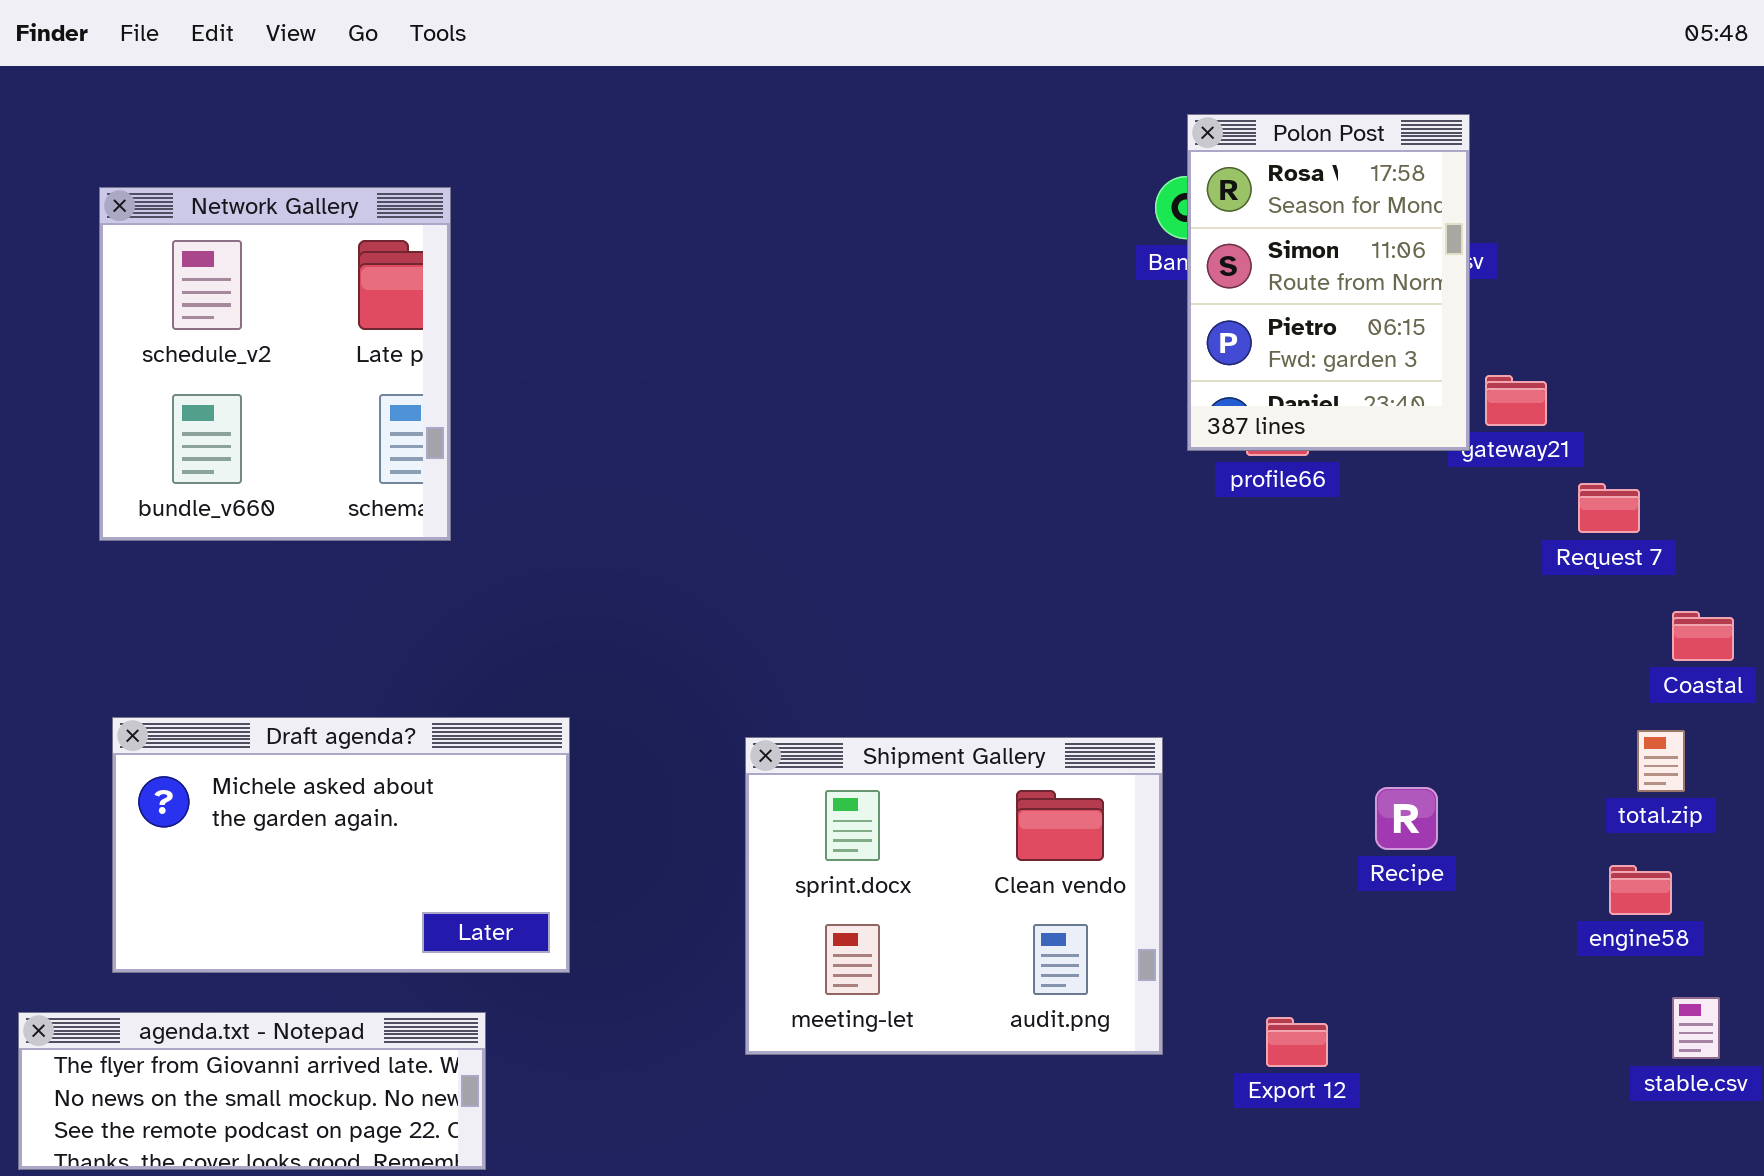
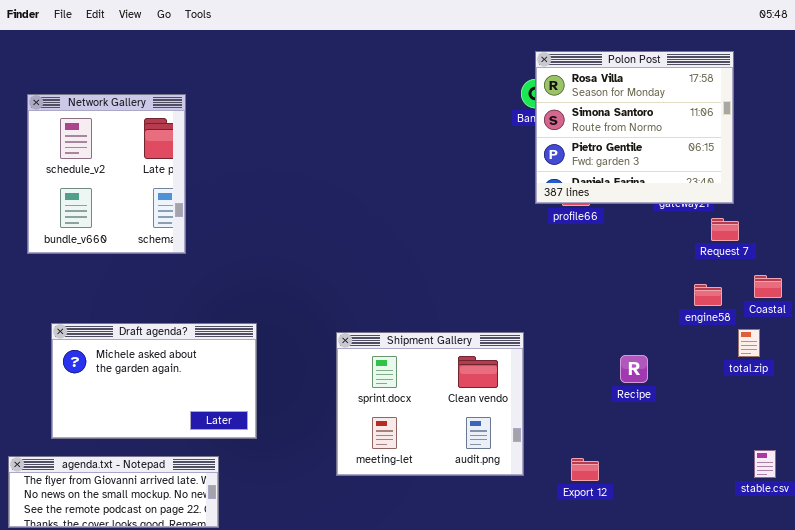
Polon Post: [1187,114,1470,451] -> [535,51,734,204], resized
Network Gallery: [99,187,451,541] -> [27,94,186,254], moved
engine58: [1609,865,1672,915] -> [694,284,722,306], moved

